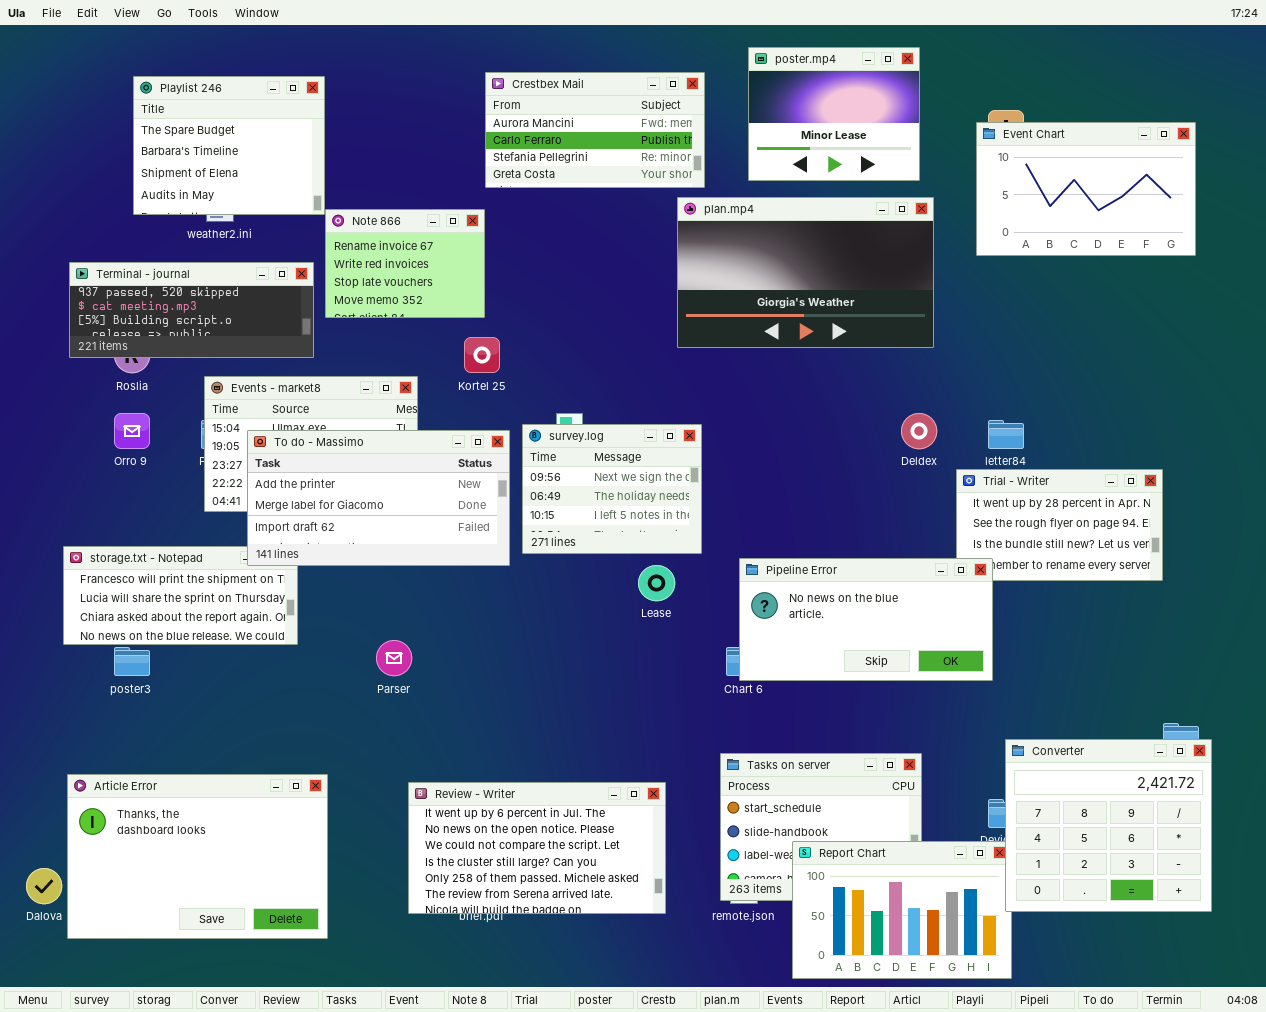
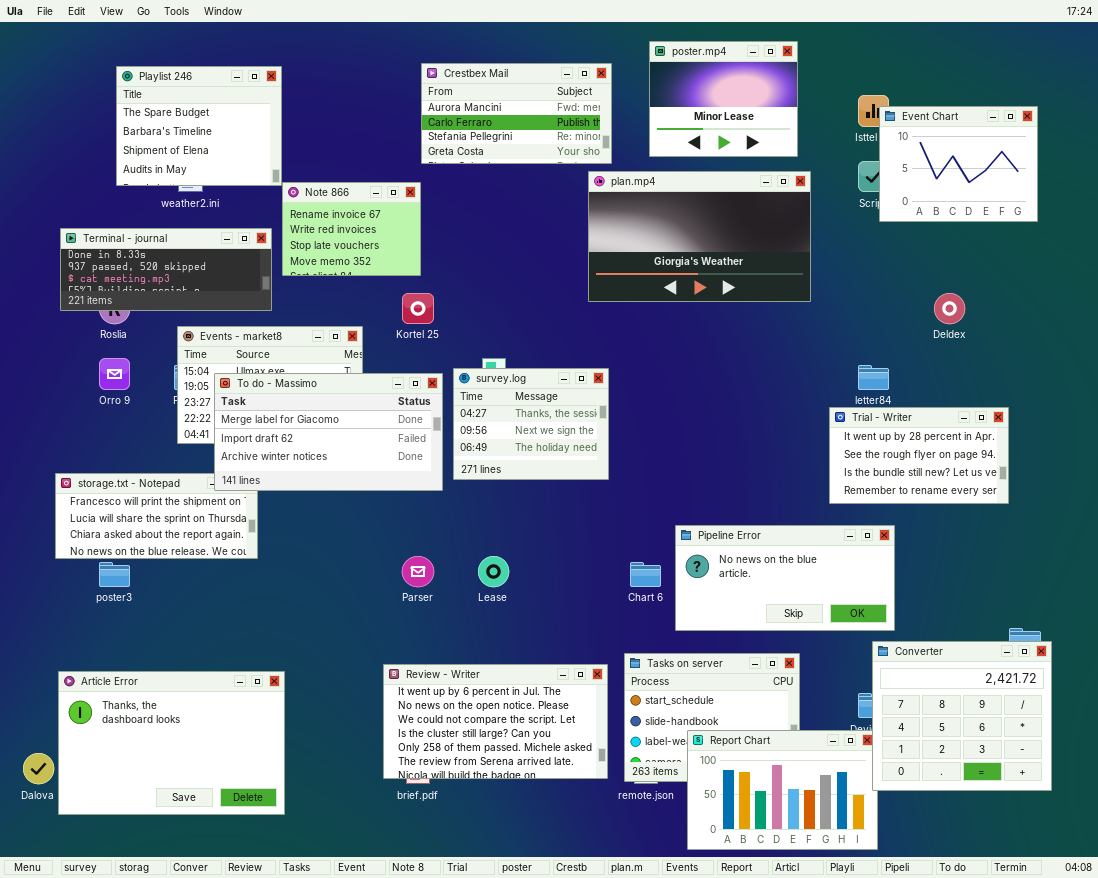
Event Chart: [976,122,1196,256] -> [879,106,1038,222], resized
Terminal - journal: [69,262,314,358] -> [60,228,272,311], scrolled up 1 row
Deldex: [901,413,937,449] -> [934,293,965,324], moved
survey.log: [522,424,702,554] -> [453,368,609,480], scrolled up 1 row
To do - Massimo: [247,430,510,566] -> [214,373,443,491], scrolled down 1 row
Pipeline Error: [739,558,993,681] -> [675,525,895,631], moved
Lease: [638,565,675,601] -> [478,556,509,587], moved
Parser: [376,640,412,676] -> [402,556,434,587], moved
Review - Writer: [408,782,666,914] -> [383,664,608,779], moved

